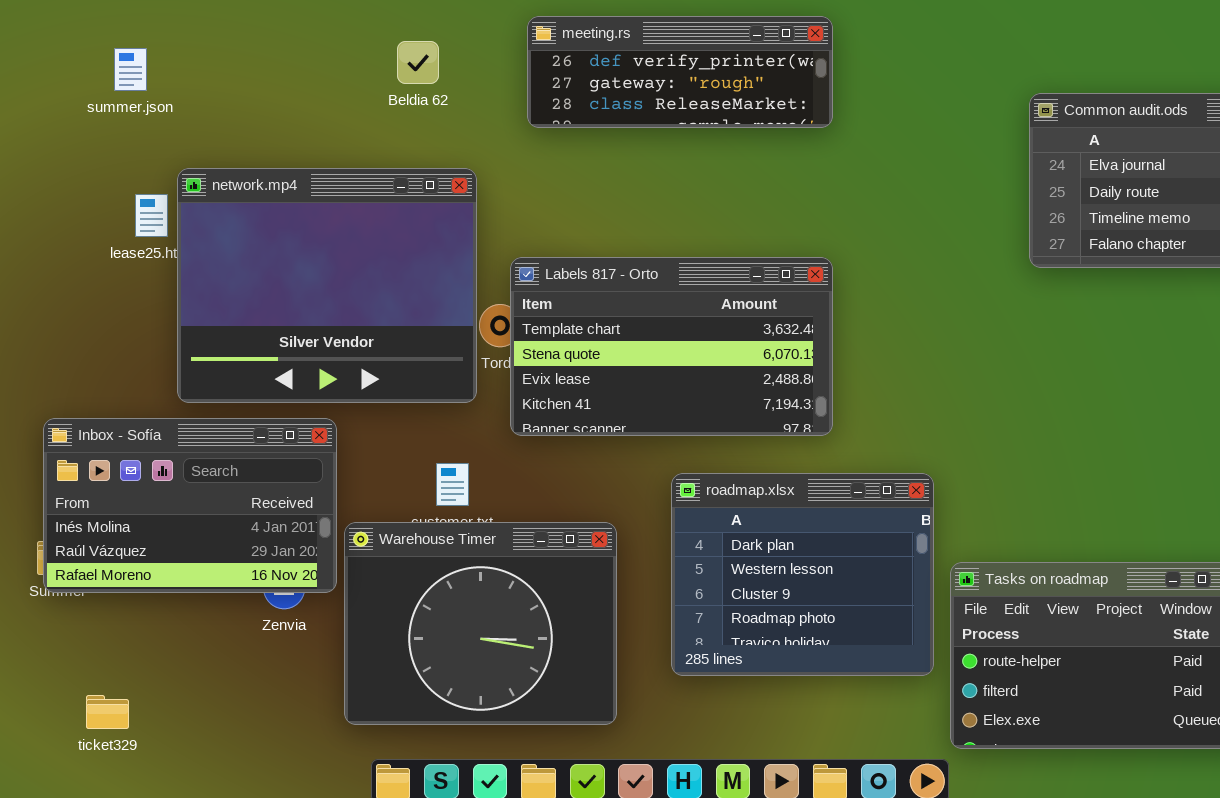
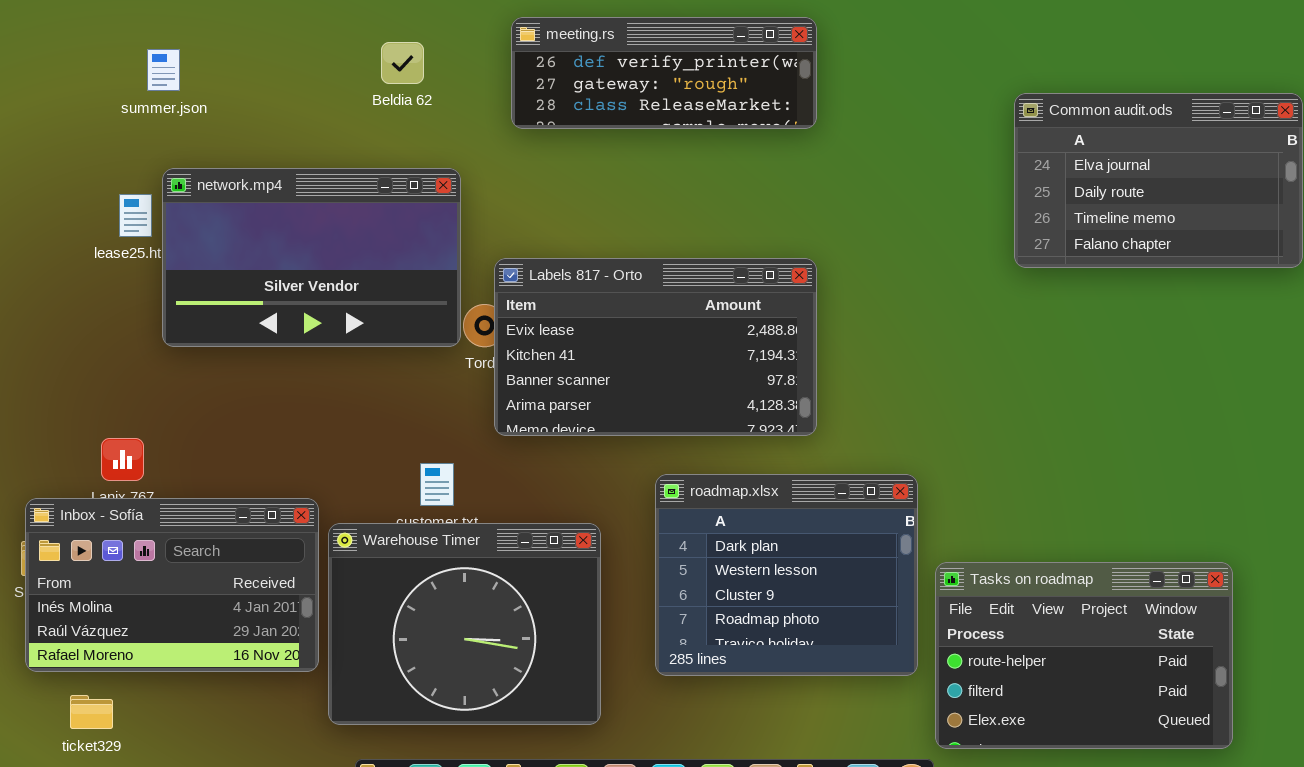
summer.json: [114,48,147,91] -> [147,49,180,91], moved
network.mp4: [177,168,477,403] -> [162,168,461,347], resized
Labels 817 - Orto: [510,257,833,436] -> [494,258,817,436], scrolled down 2 rows
Inbox - Sofía: [43,418,337,593] -> [25,498,319,672], moved

